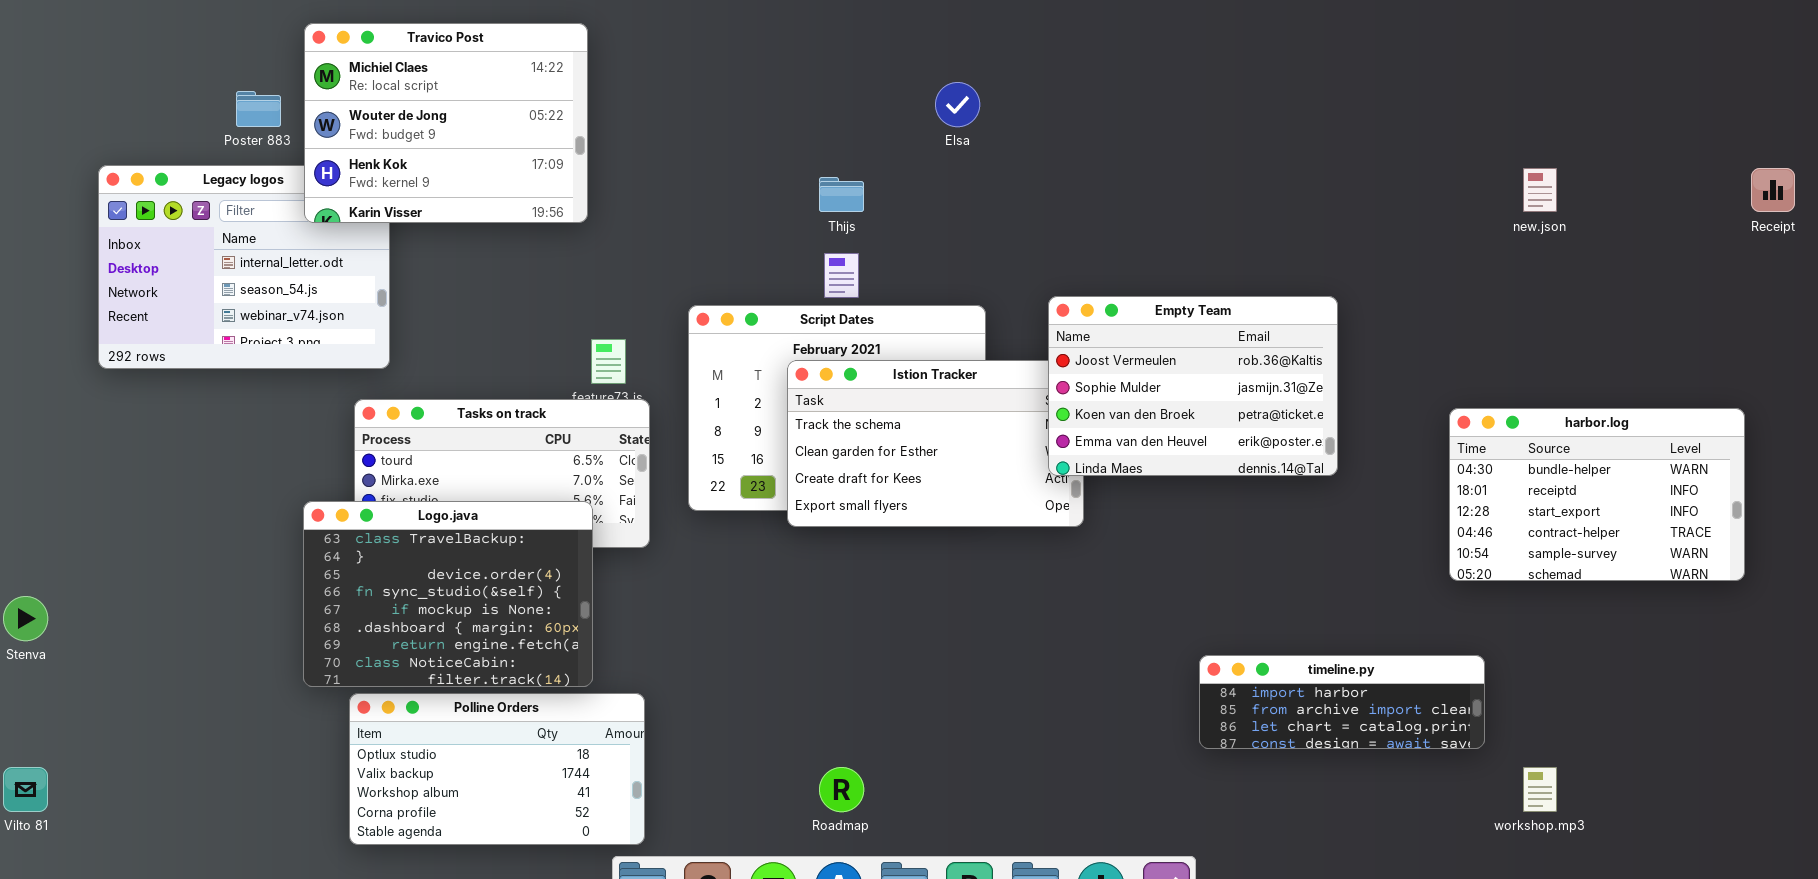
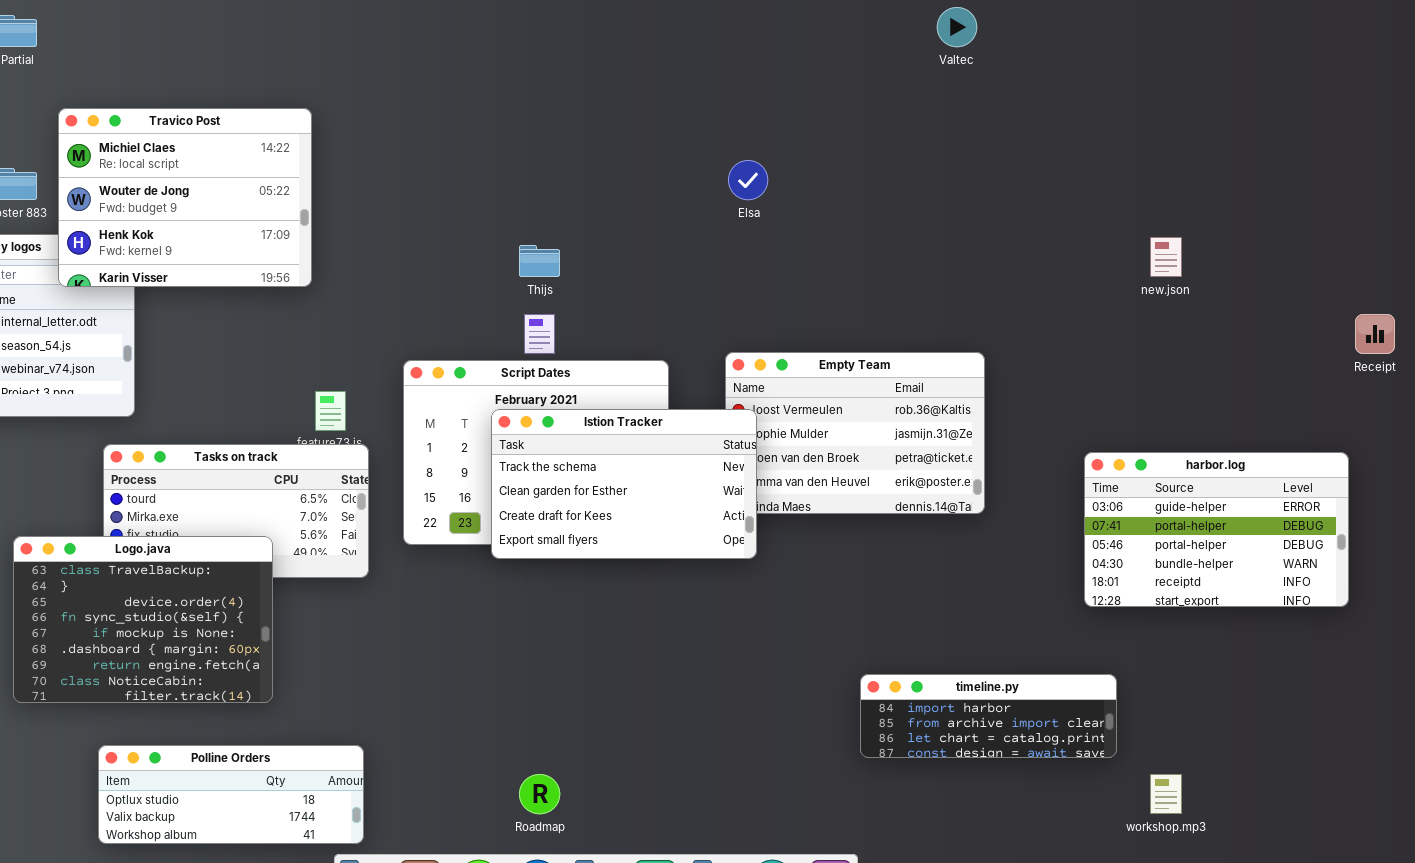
Elsa: [935,82,980,127] -> [728,160,768,200], moved
Receipt: [1751,168,1795,212] -> [1355,314,1395,354], moved
Istion Tracker: [787,360,1084,527] -> [491,409,757,559], raised
harbor.log: [1449,408,1745,581] -> [1084,452,1349,607], scrolled up 3 rows
Logo.java: [303,501,593,687] -> [13,536,273,703], moved
Polline Orders: [349,693,645,845] -> [98,745,364,844], resized

